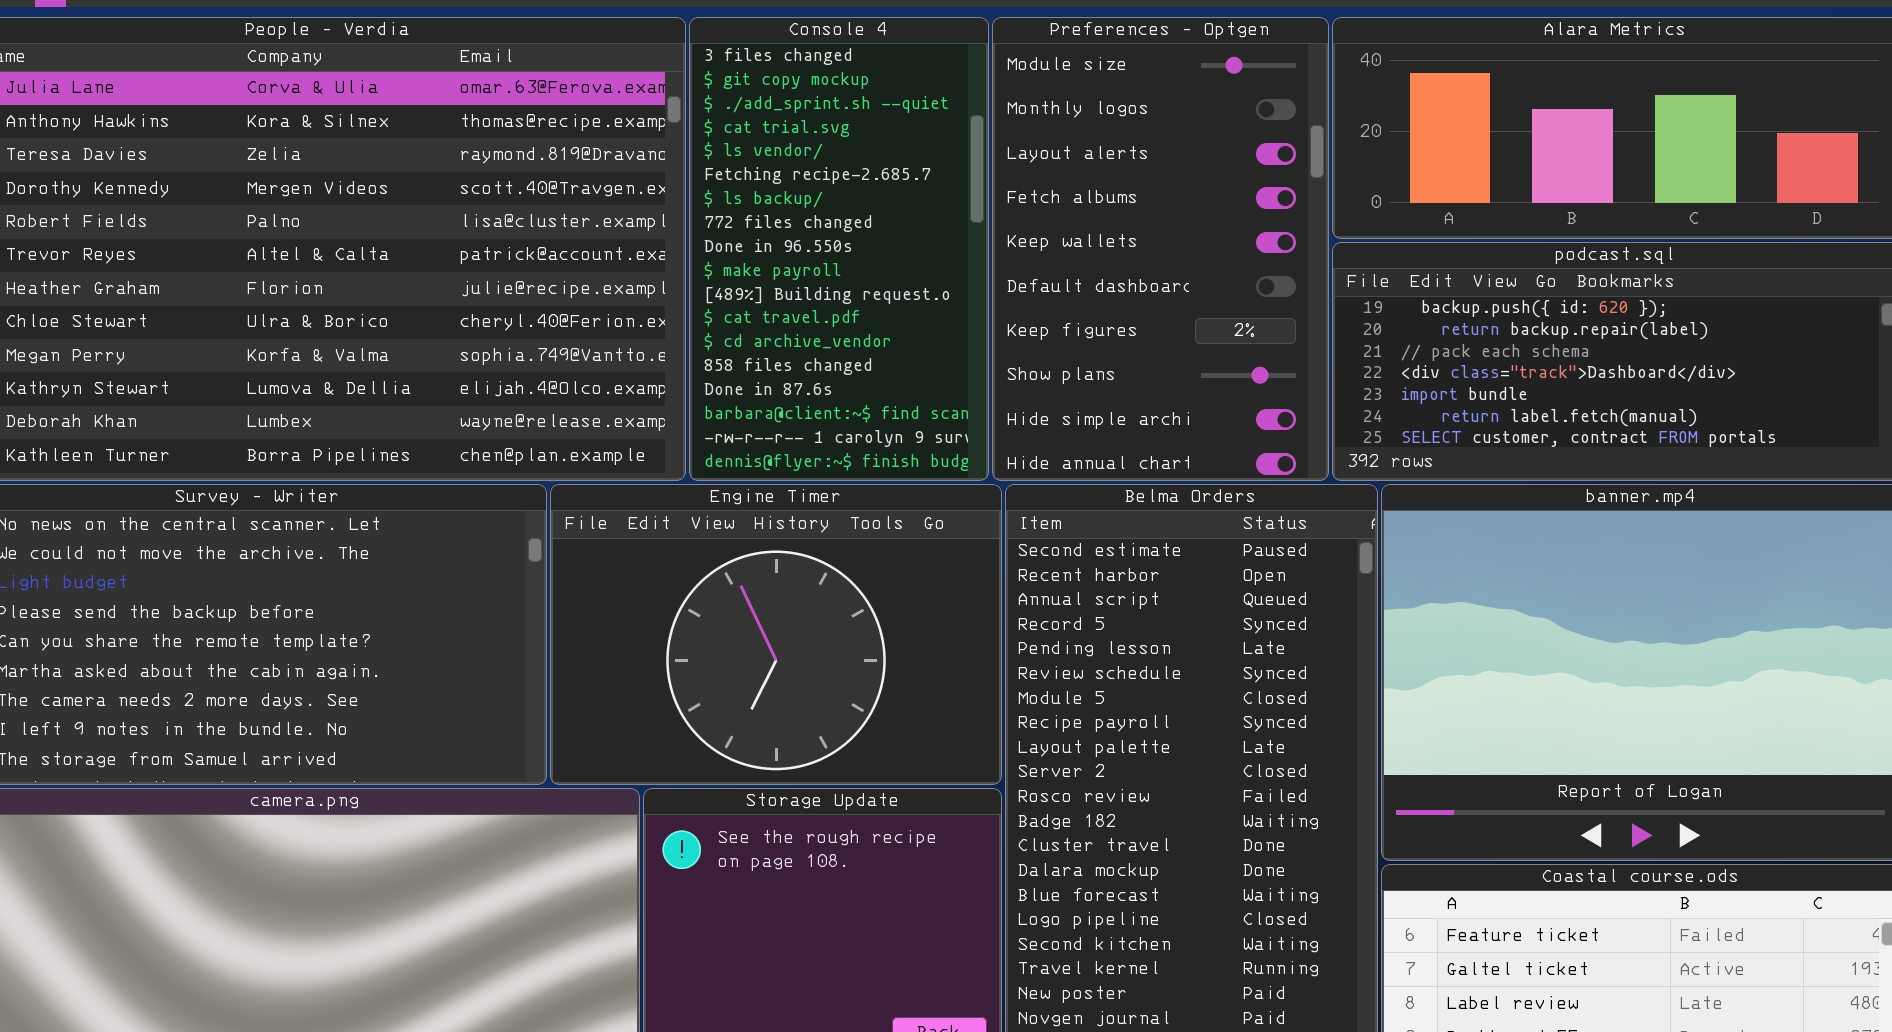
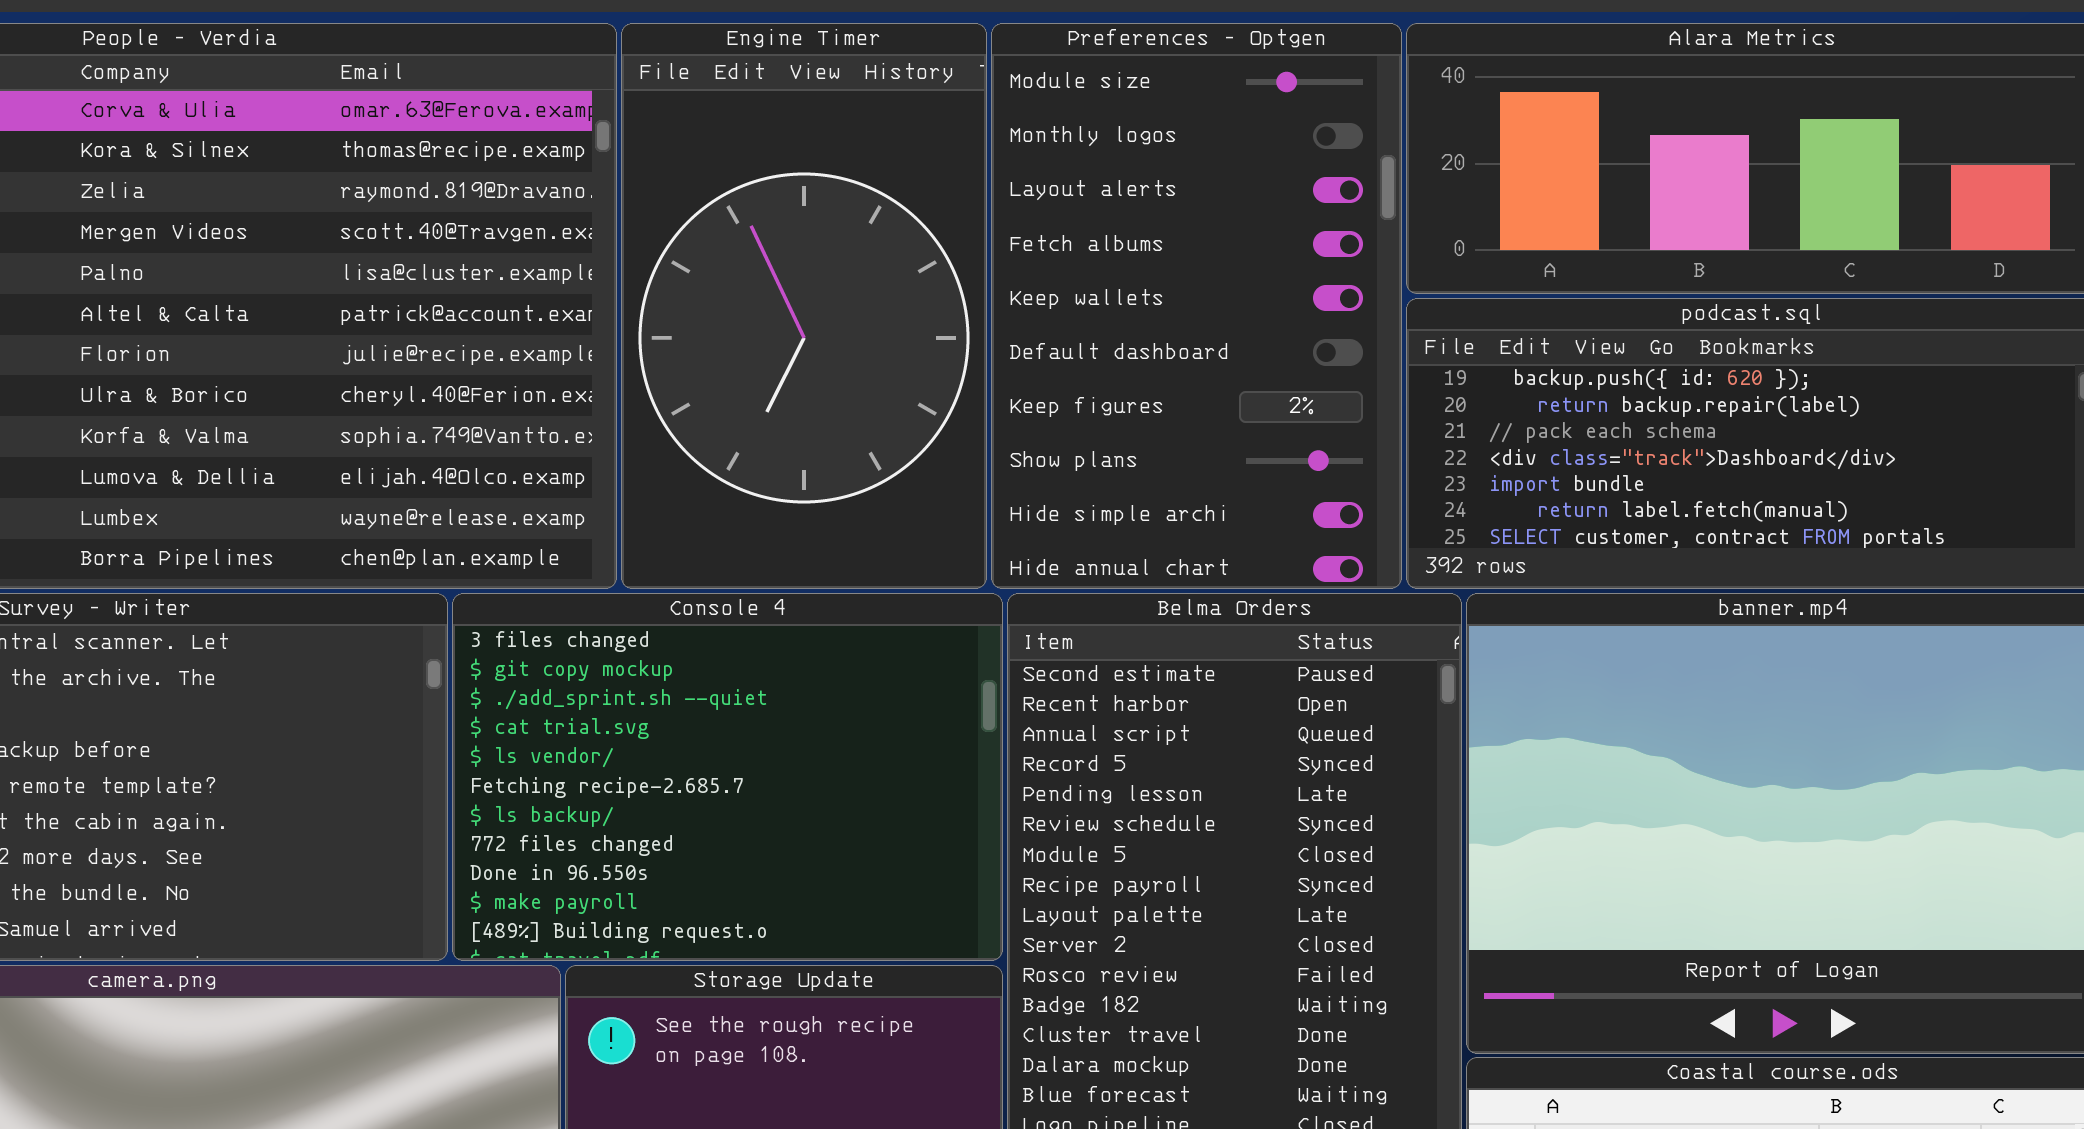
Console 4: [689,17,989,481] -> [452,593,1003,961], moved, resized
Engine Timer: [550,484,1002,785] -> [621,23,987,589], moved, resized

